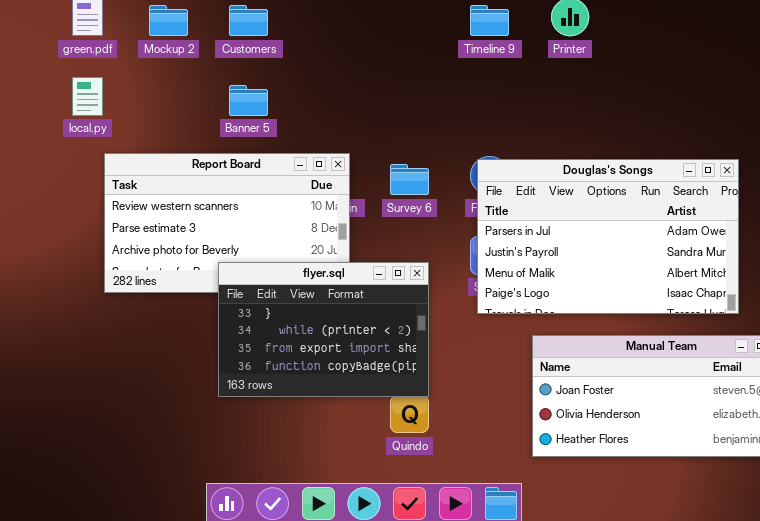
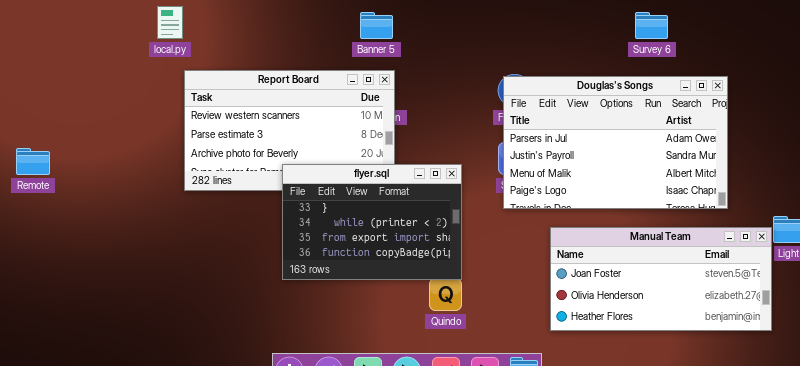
Banner 5: [229,85,268,116] -> [360,12,393,39], moved
Survey 6: [390,164,429,195] -> [635,12,668,39], moved

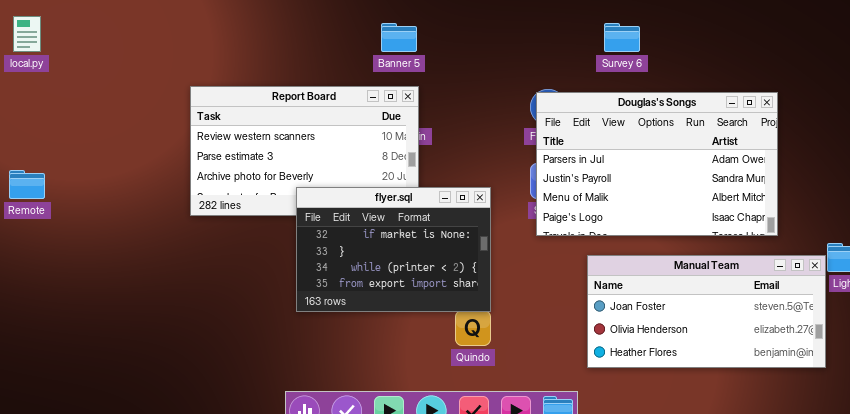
local.py: [157,6,183,39] -> [13,16,41,52], moved
Survey 6: [635,12,668,39] -> [604,23,640,52], moved
flyer.sql: [282,164,462,280] -> [296,187,491,312], scrolled up 1 row

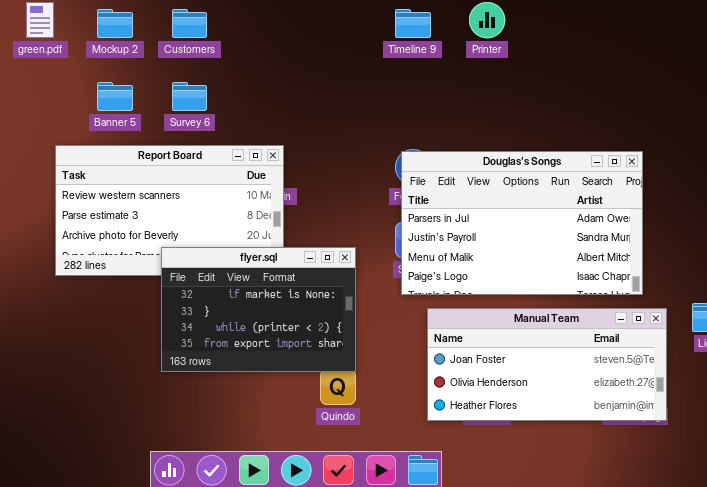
Banner 5: [381,23,417,52] -> [97,82,133,111], moved
Survey 6: [604,23,640,52] -> [172,82,207,111], moved
Manual Team: [587,255,826,368] -> [427,308,667,421], moved

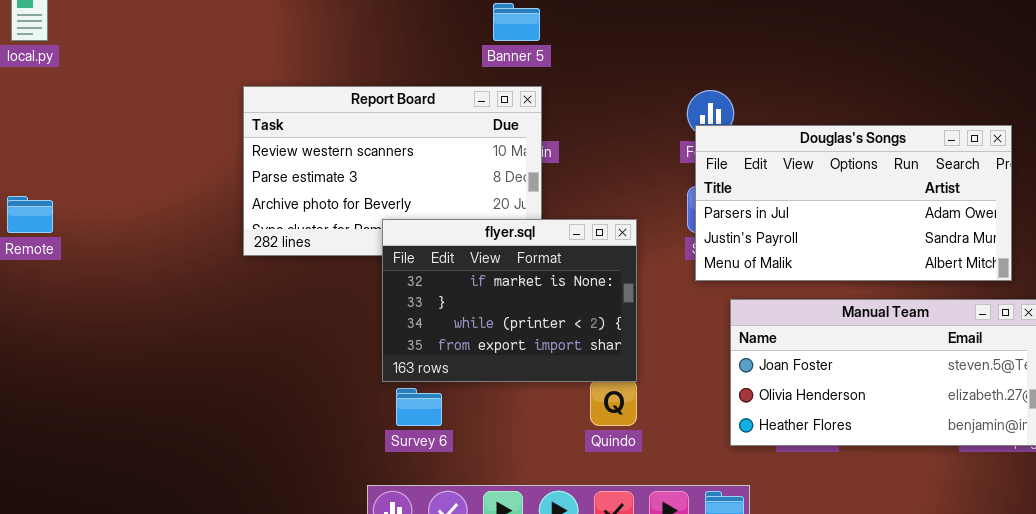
Banner 5: [97,82,133,111] -> [493,3,540,41], moved
Survey 6: [172,82,207,111] -> [396,388,442,426], moved
Douglas's Songs: [401,151,643,295] -> [695,125,1012,281], resized

